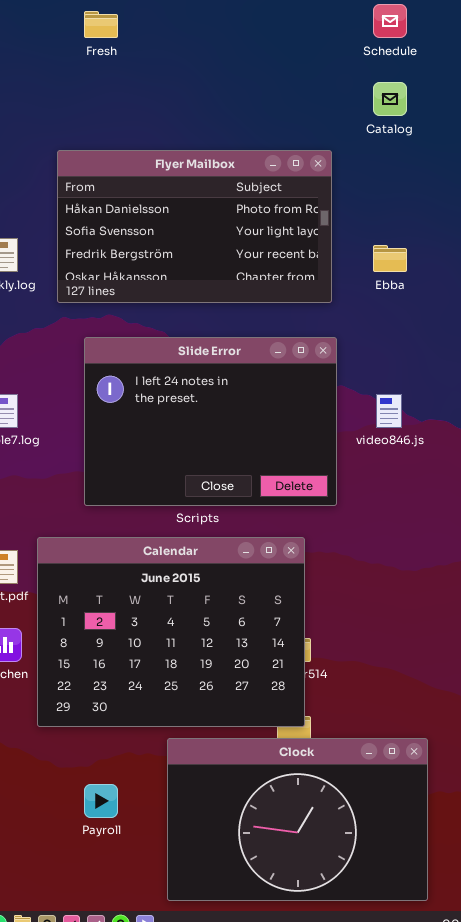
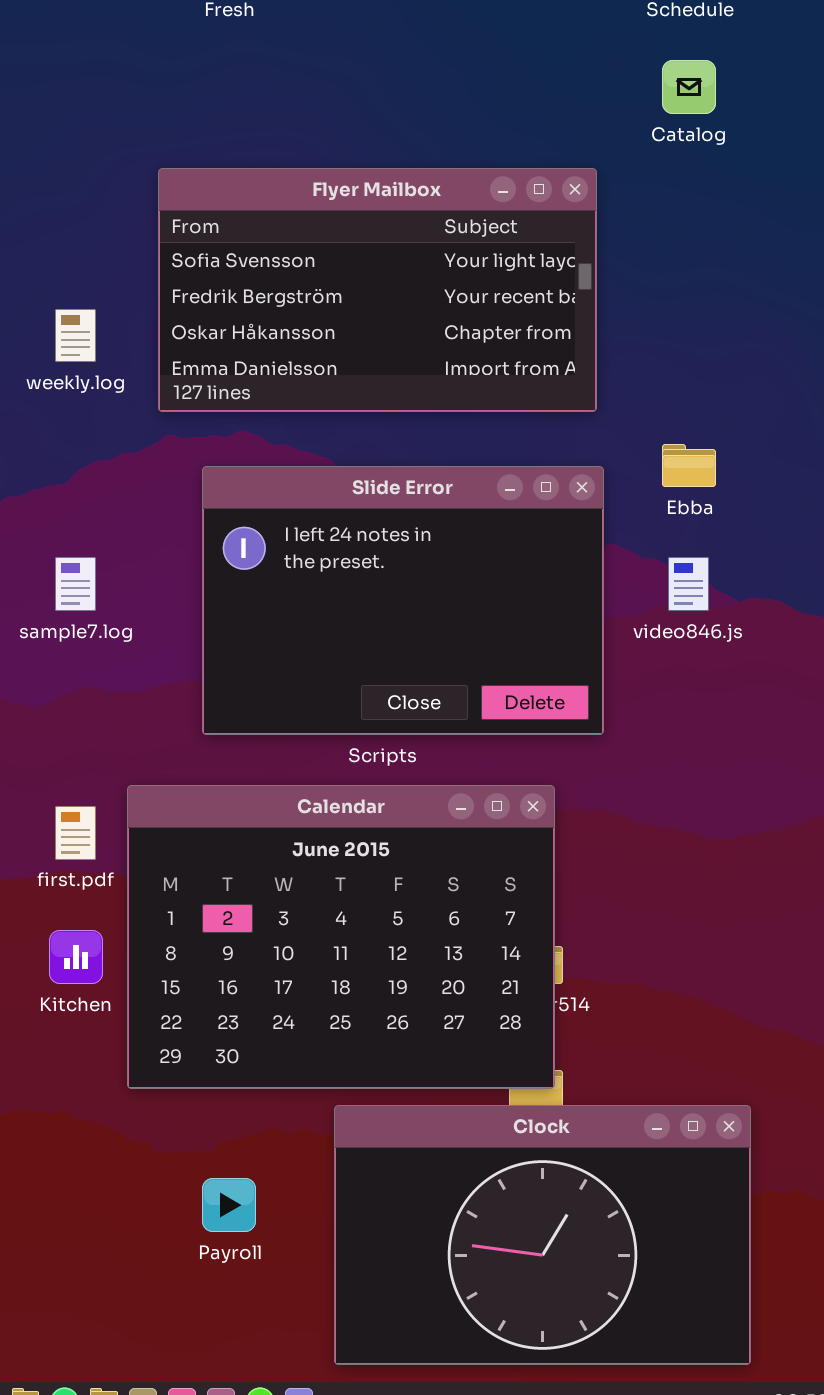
Flyer Mailbox: [57,150,332,303] -> [158,168,597,412], scrolled down 1 row
Ebba: [373,245,407,272] -> [662,444,716,487], moved

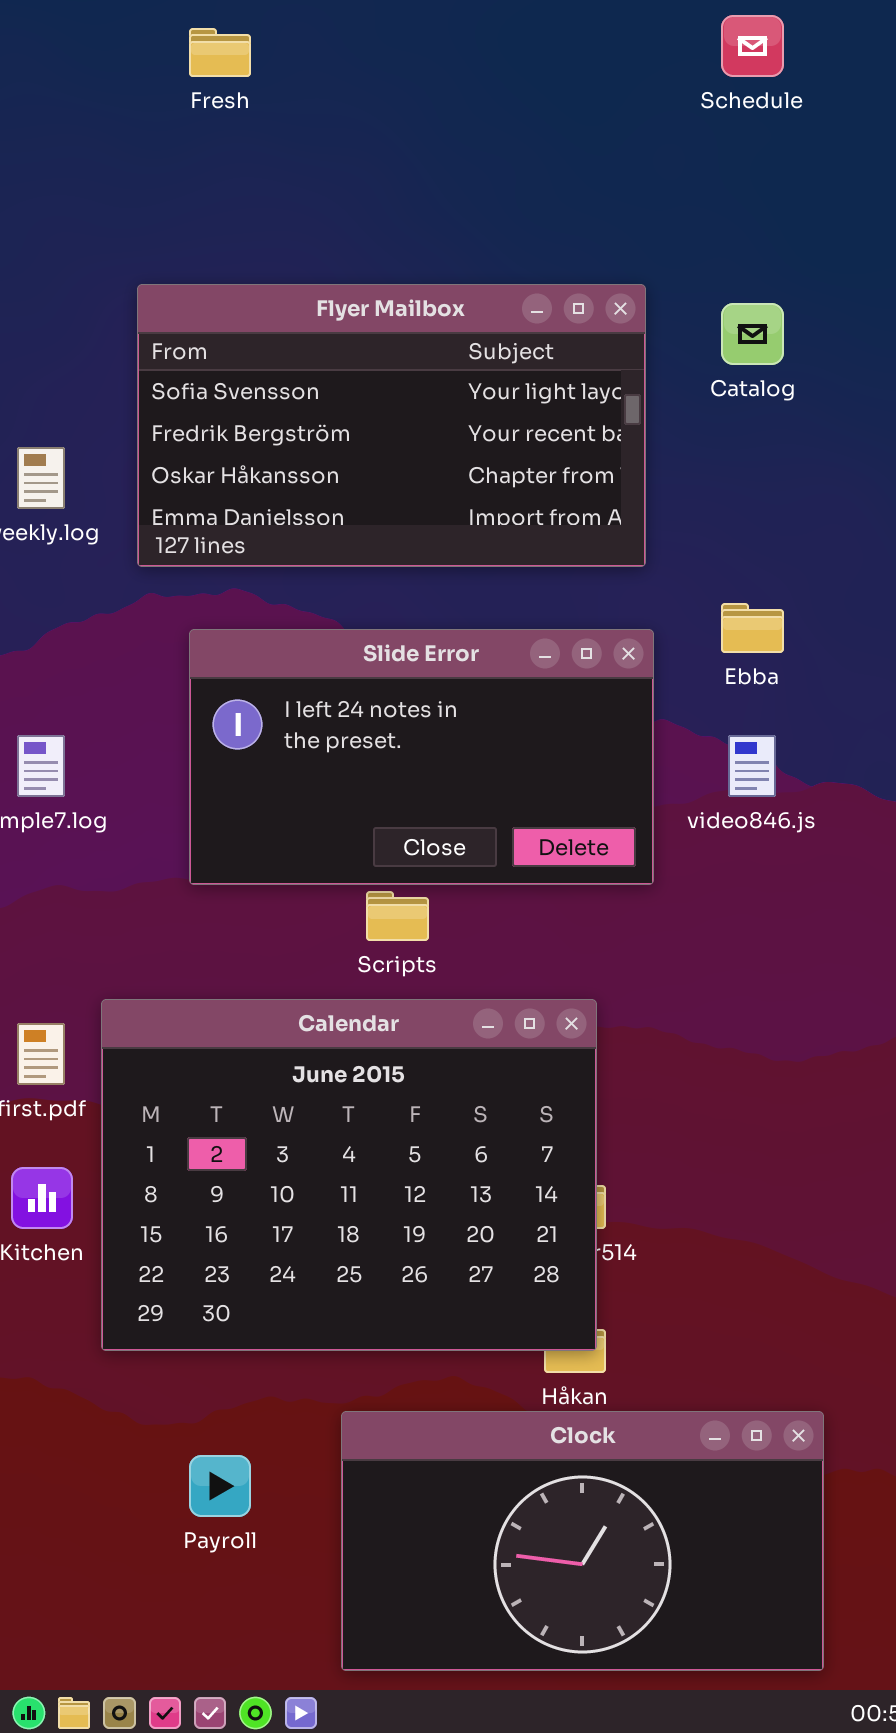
Catalog: [662,60,716,114] -> [721,303,784,365], moved
Slide Error: [202,466,604,735] -> [189,629,654,885], resized
Clock: [334,1105,751,1365] -> [341,1411,824,1671], resized

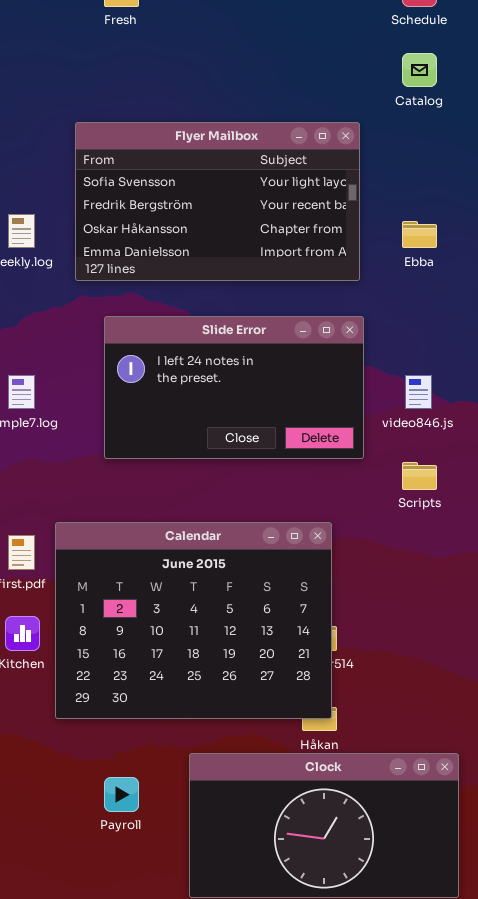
Catalog: [721,303,784,365] -> [402,53,437,87], moved
Ebba: [721,603,784,653] -> [402,221,437,248], moved
Scripts: [366,891,429,941] -> [402,462,437,490], moved

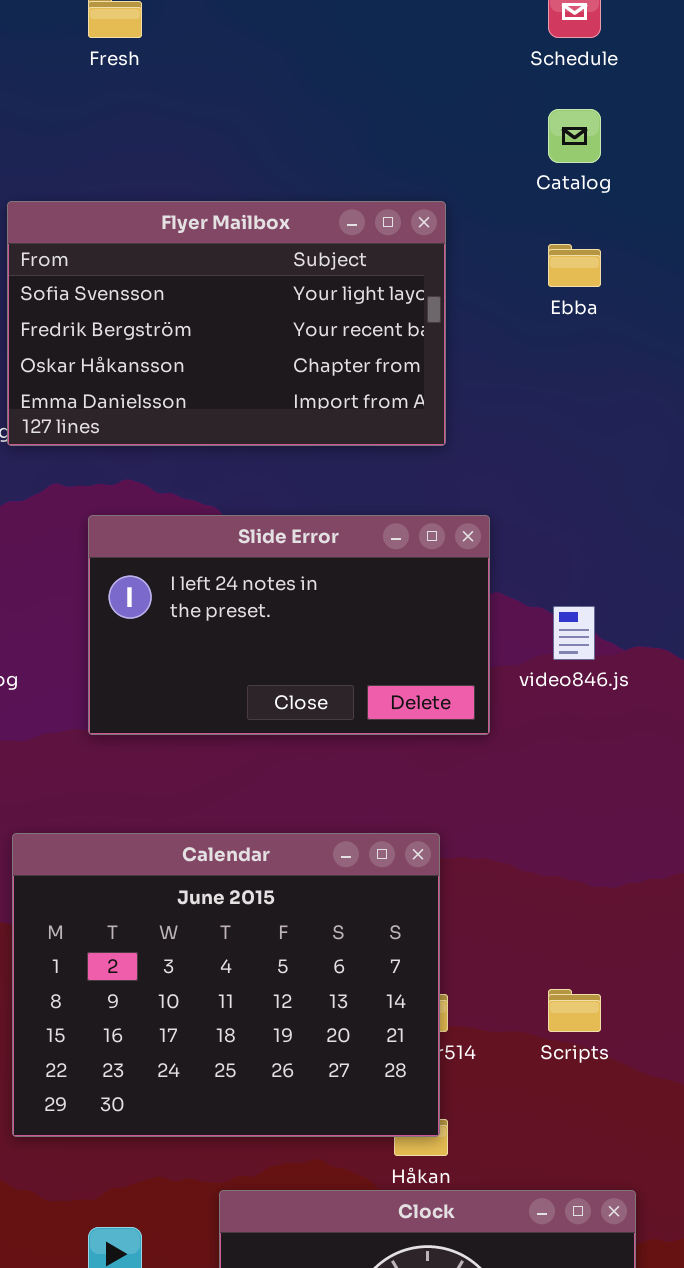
Flyer Mailbox: [75,122,360,281] -> [7,201,446,446], moved
Ebba: [402,221,437,248] -> [548,244,601,287], moved
Scripts: [402,462,437,490] -> [548,989,601,1032], moved

